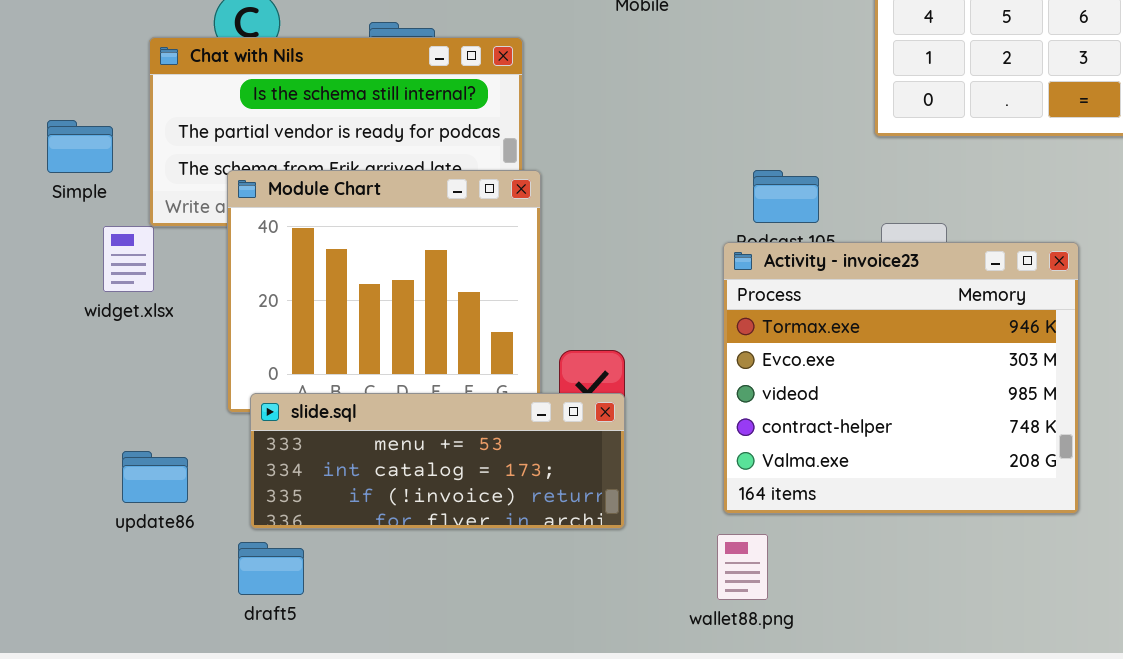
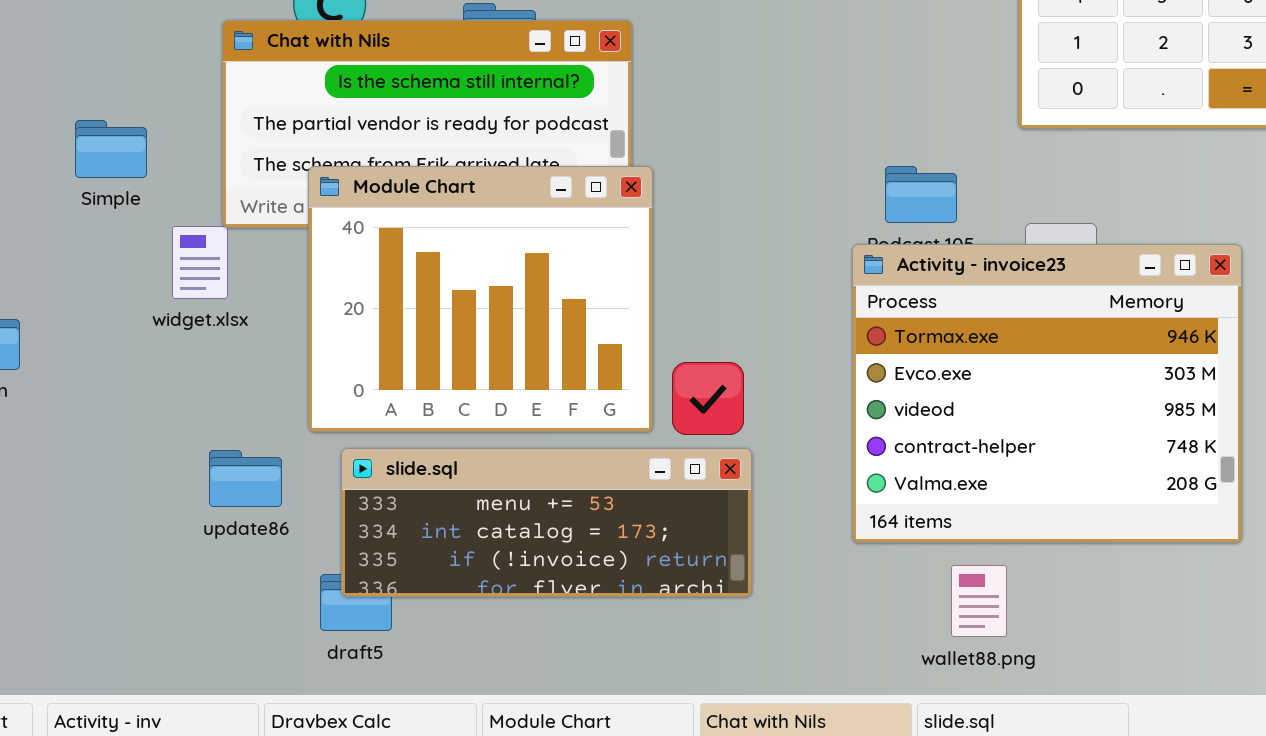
Simple: [47,120,113,173] -> [75,120,147,178], moved
slide.sql: [250,393,625,529] -> [341,448,752,597], moved
update86: [122,451,188,503] -> [209,450,282,507], moved
wallet88.png: [717,534,768,600] -> [951,565,1007,637], moved

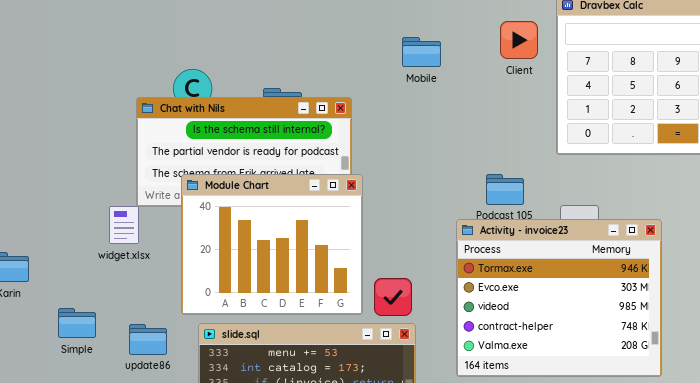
Simple: [75,120,147,178] -> [58,308,96,338], moved
Activity - invoice23: [852,244,1242,543] -> [456,219,662,377], moved

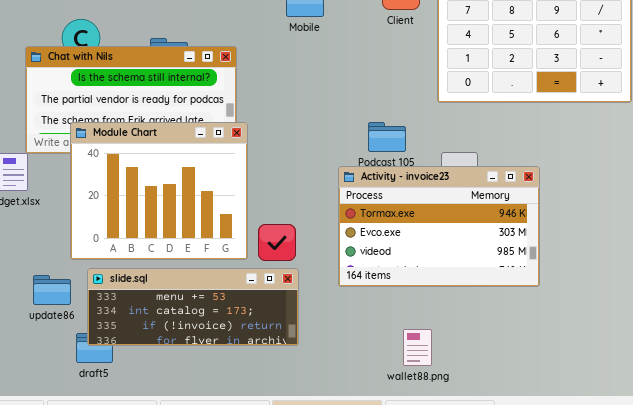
Activity - invoice23: [456,219,662,377] -> [338,166,540,287], resized
update86: [129,324,167,355] -> [33,275,71,305], moved

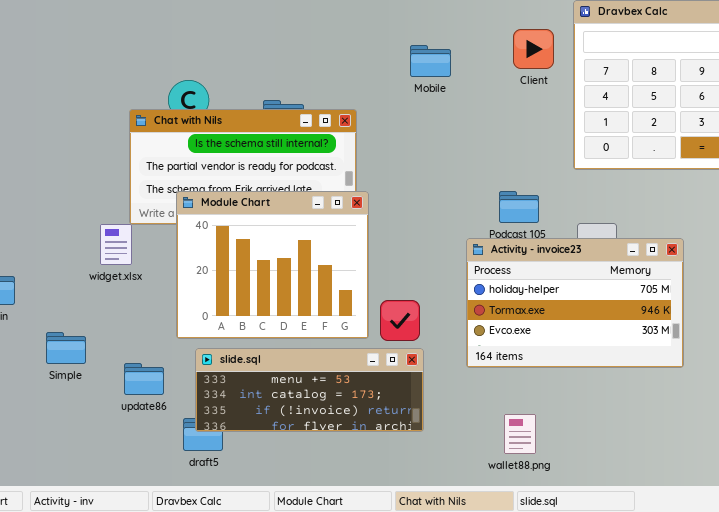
Activity - invoice23: [338,166,540,287] -> [466,238,684,368], scrolled up 1 row
update86: [33,275,71,305] -> [124,363,164,395], moved
wallet88.png: [403,329,432,366] -> [504,414,536,454], moved

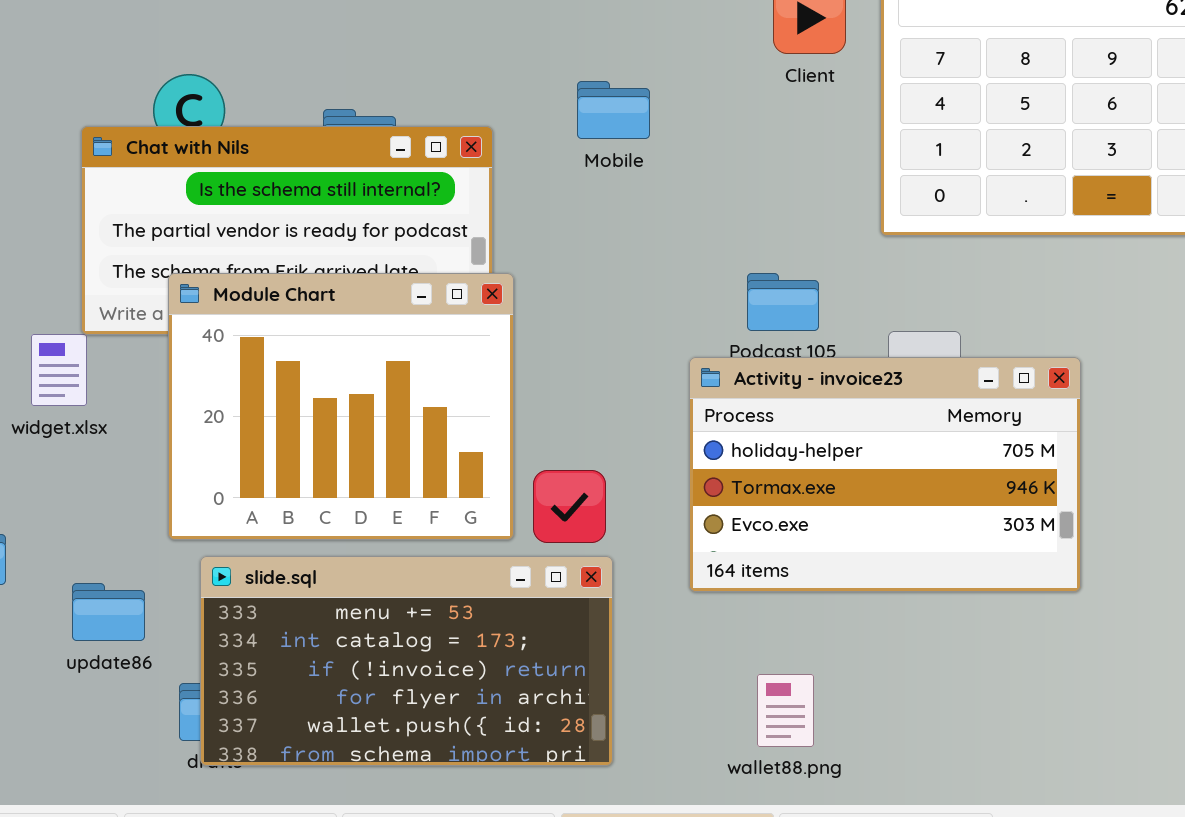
Mobile: [410,45,451,77] -> [577,81,650,139], moved
slide.sql: [195,348,424,432] -> [200,556,613,766], resized

